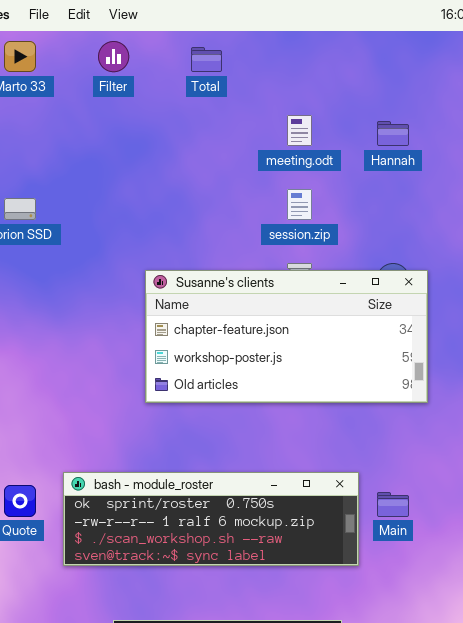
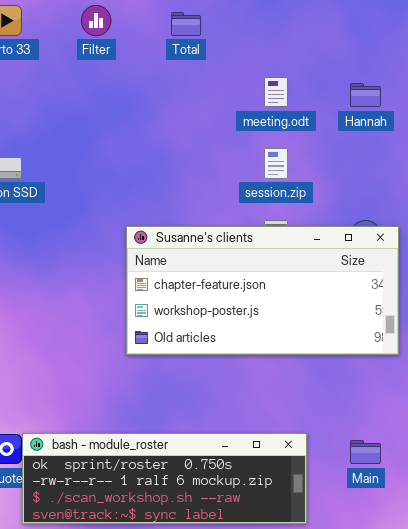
bash - module_roster: [63,472,359,566] -> [22,433,307,524], moved

